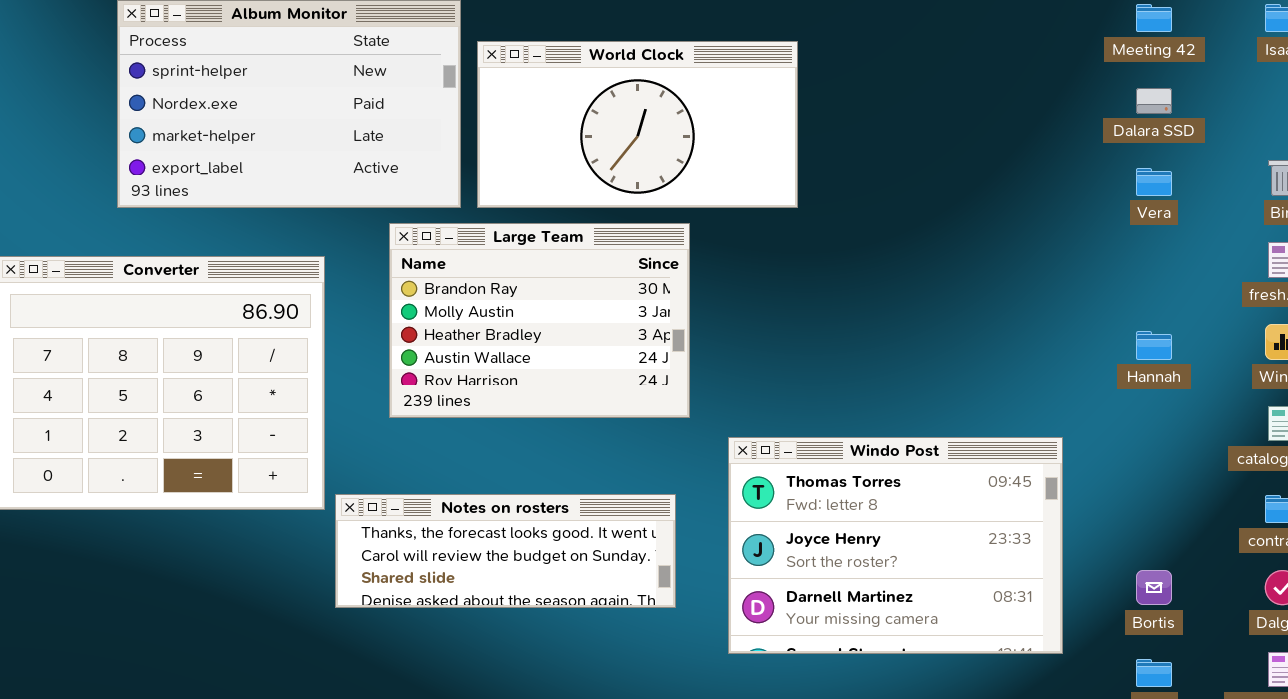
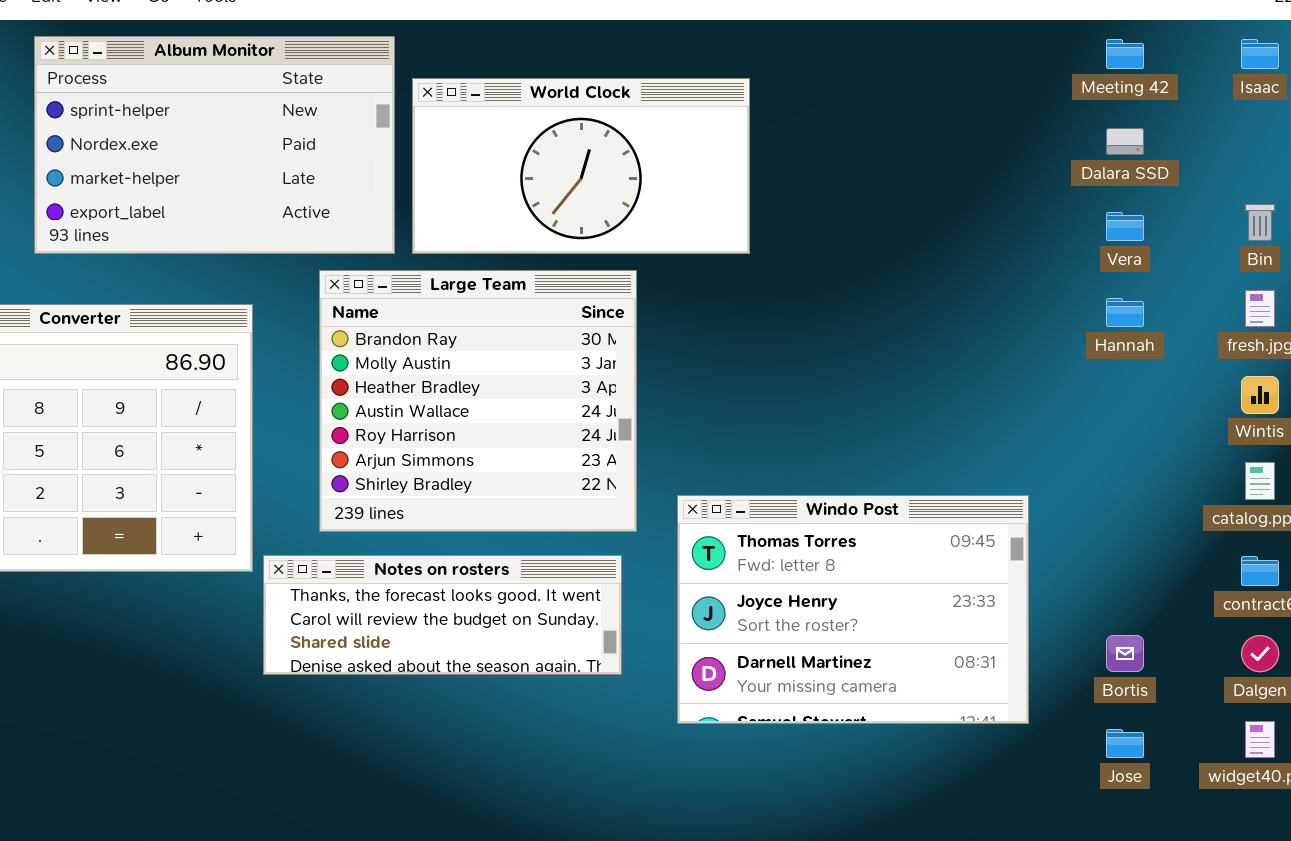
Large Team: [389,223,690,418] -> [319,270,637,532], resized
Hannah: [1136,331,1172,360] -> [1106,298,1144,327], moved

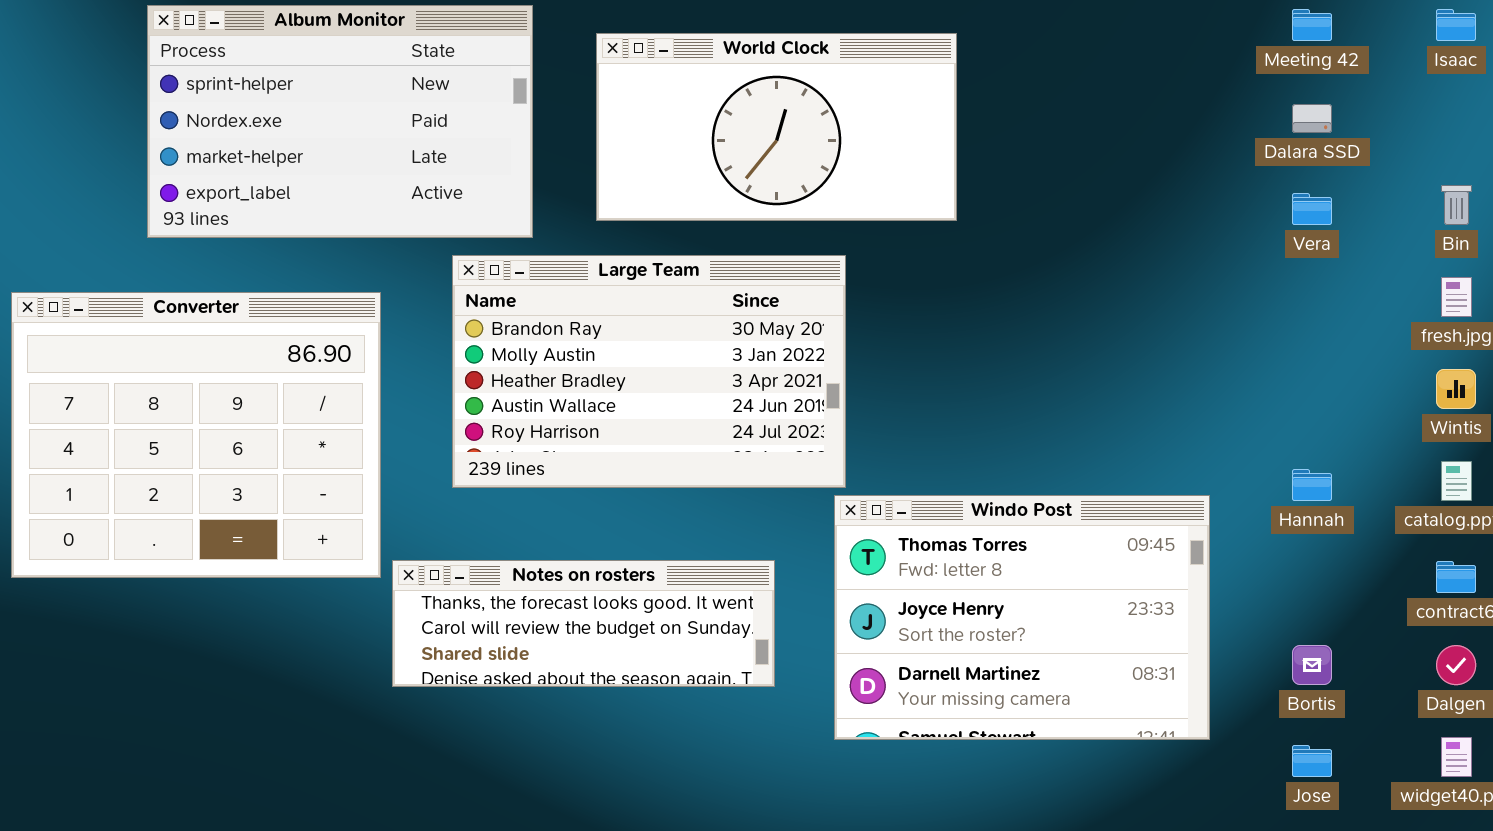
World Clock: [412,78,750,254] -> [596,33,957,221], moved
Large Team: [319,270,637,532] -> [452,255,846,488], resized
Hannah: [1106,298,1144,327] -> [1292,469,1332,501], moved

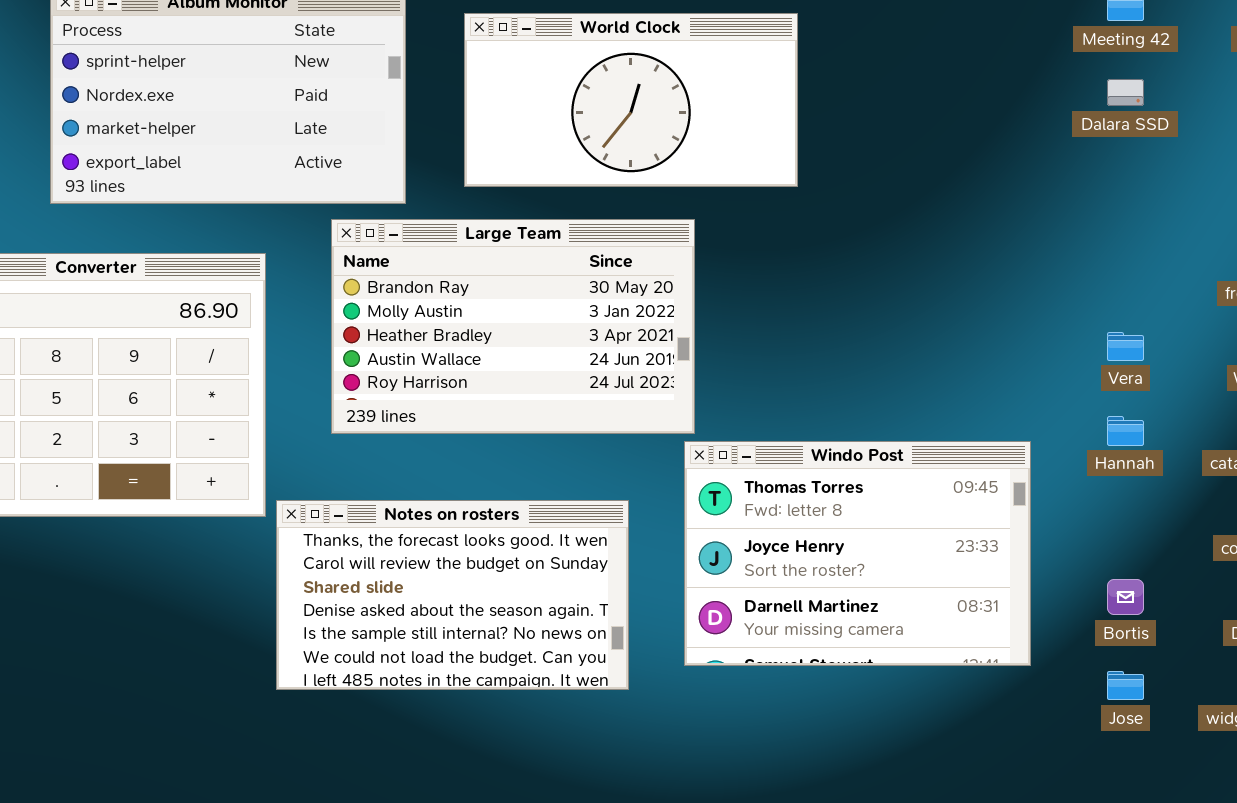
Vera: [1292,193,1332,225] -> [1107,332,1144,361], moved
Notes on rosters: [392,560,775,687] -> [276,500,629,690], resized

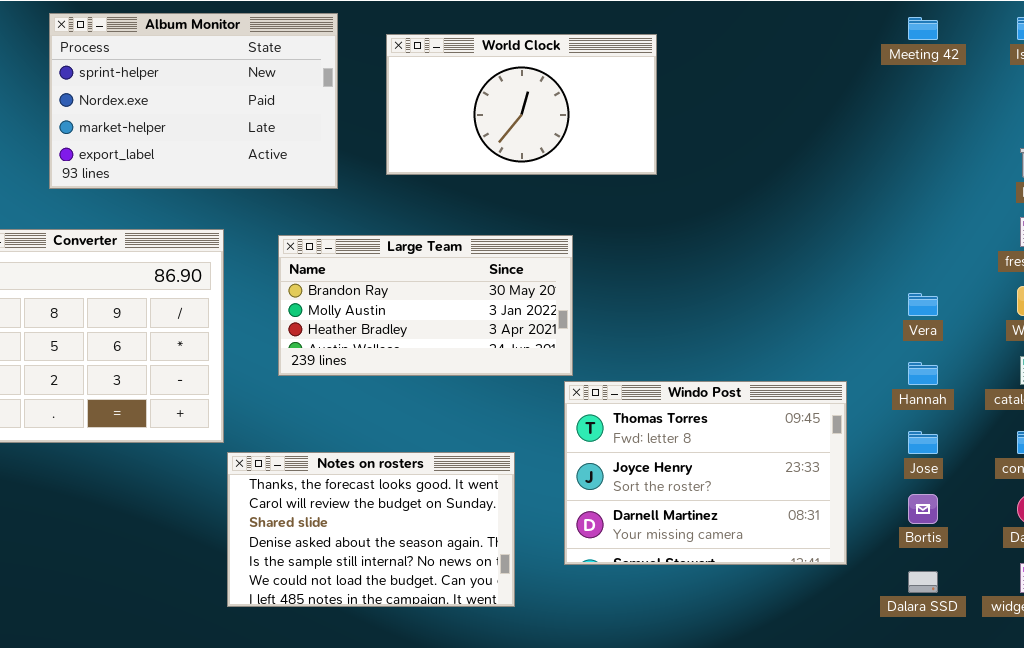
Dalara SSD: [1107,79,1144,106] -> [908,571,938,593], moved
Large Team: [331,219,695,434] -> [278,235,573,376], resized
Notes on rosters: [276,500,629,690] -> [227,452,515,607], moved
Jose: [1107,671,1144,700] -> [908,431,938,454], moved

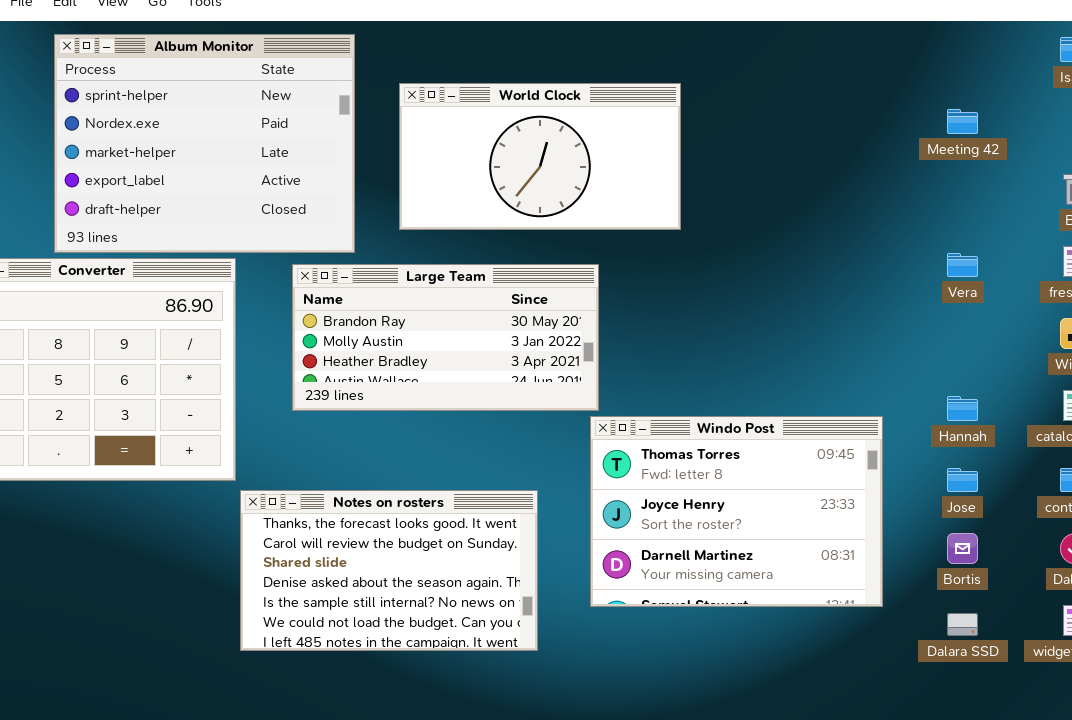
Album Monitor: [49,13,338,189] -> [54,34,355,253], resized
Meeting 42: [908,17,938,40] -> [947,109,978,134], moved
World Clock: [386,34,657,175] -> [399,83,681,230], moved
Vera: [908,293,938,316] -> [947,253,978,277], moved

